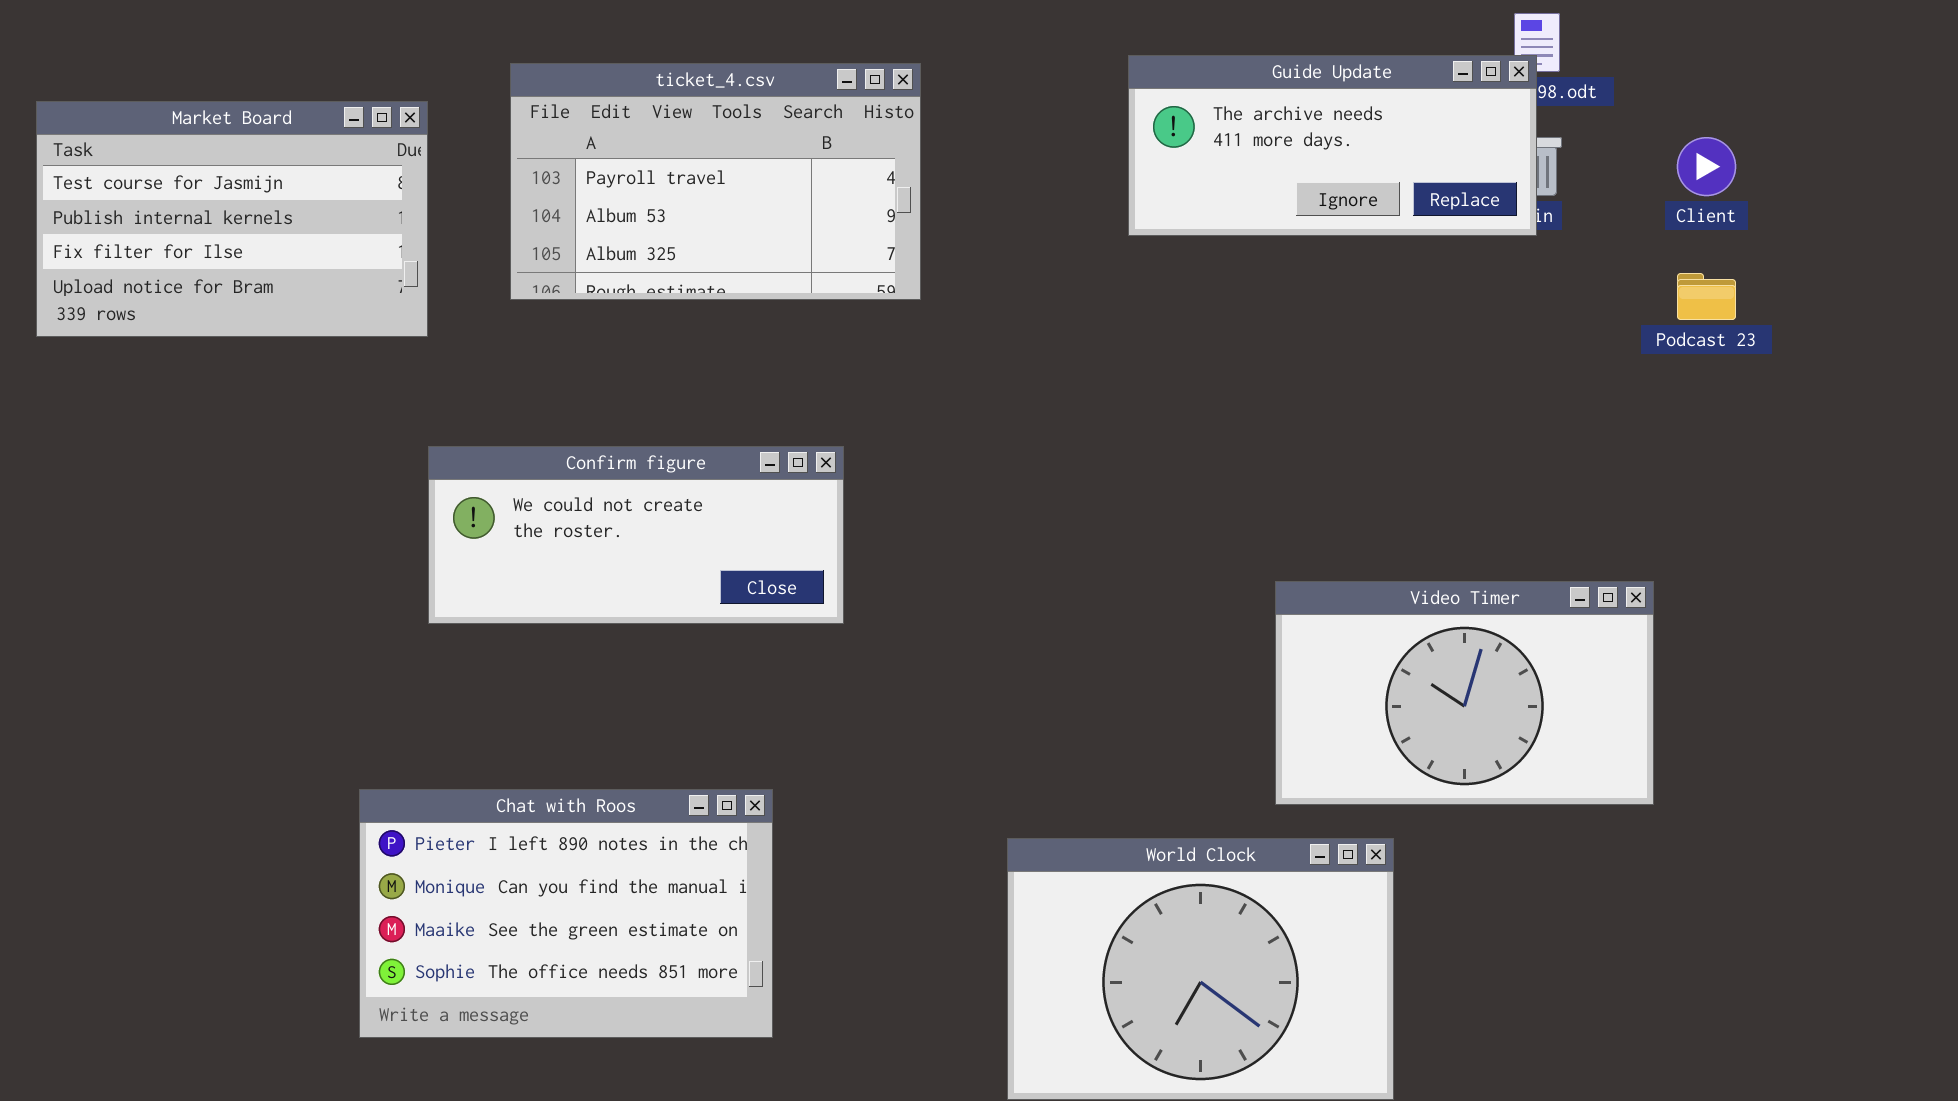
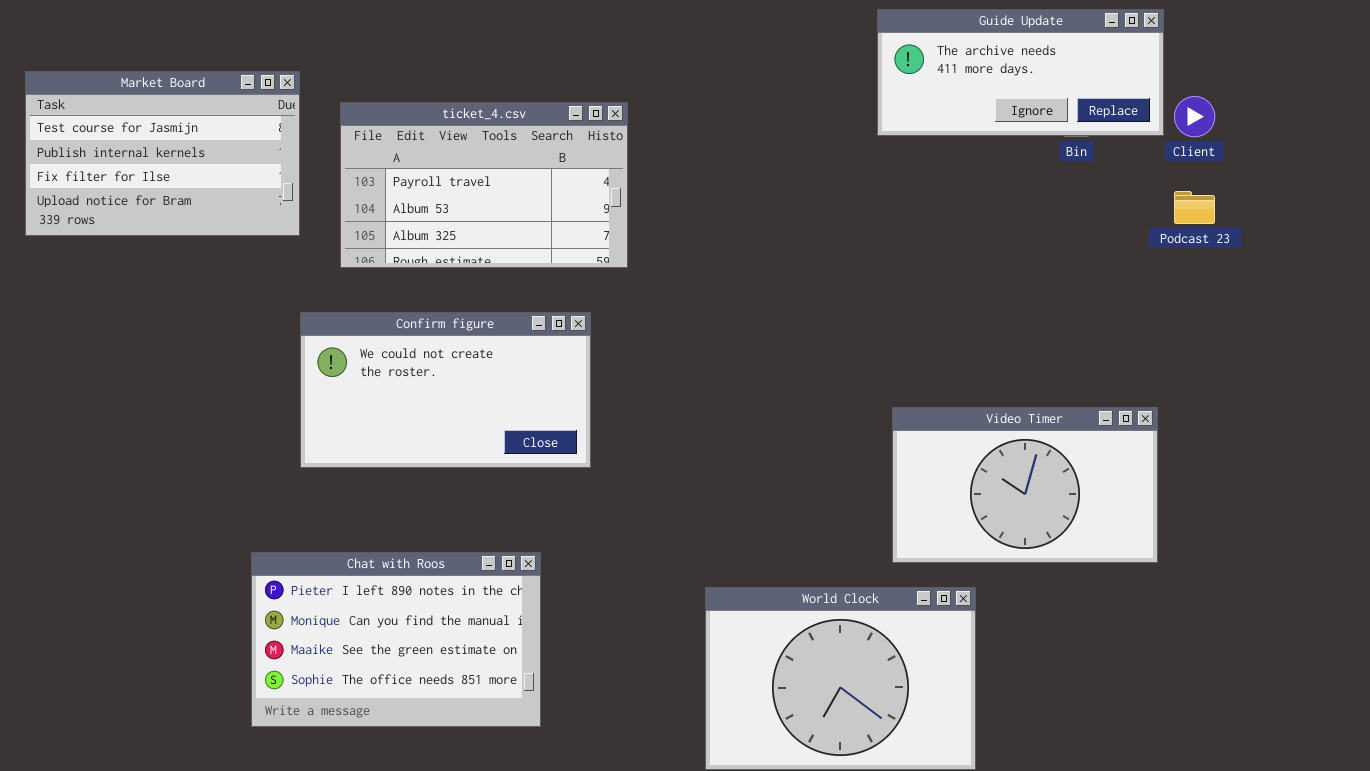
Guide Update: [1128,55,1537,236] -> [877,9,1164,136], moved
ticket_4.csv: [510,63,921,300] -> [340,102,628,268], moved
Confirm figure: [428,446,844,624] -> [300,312,591,468], resized

